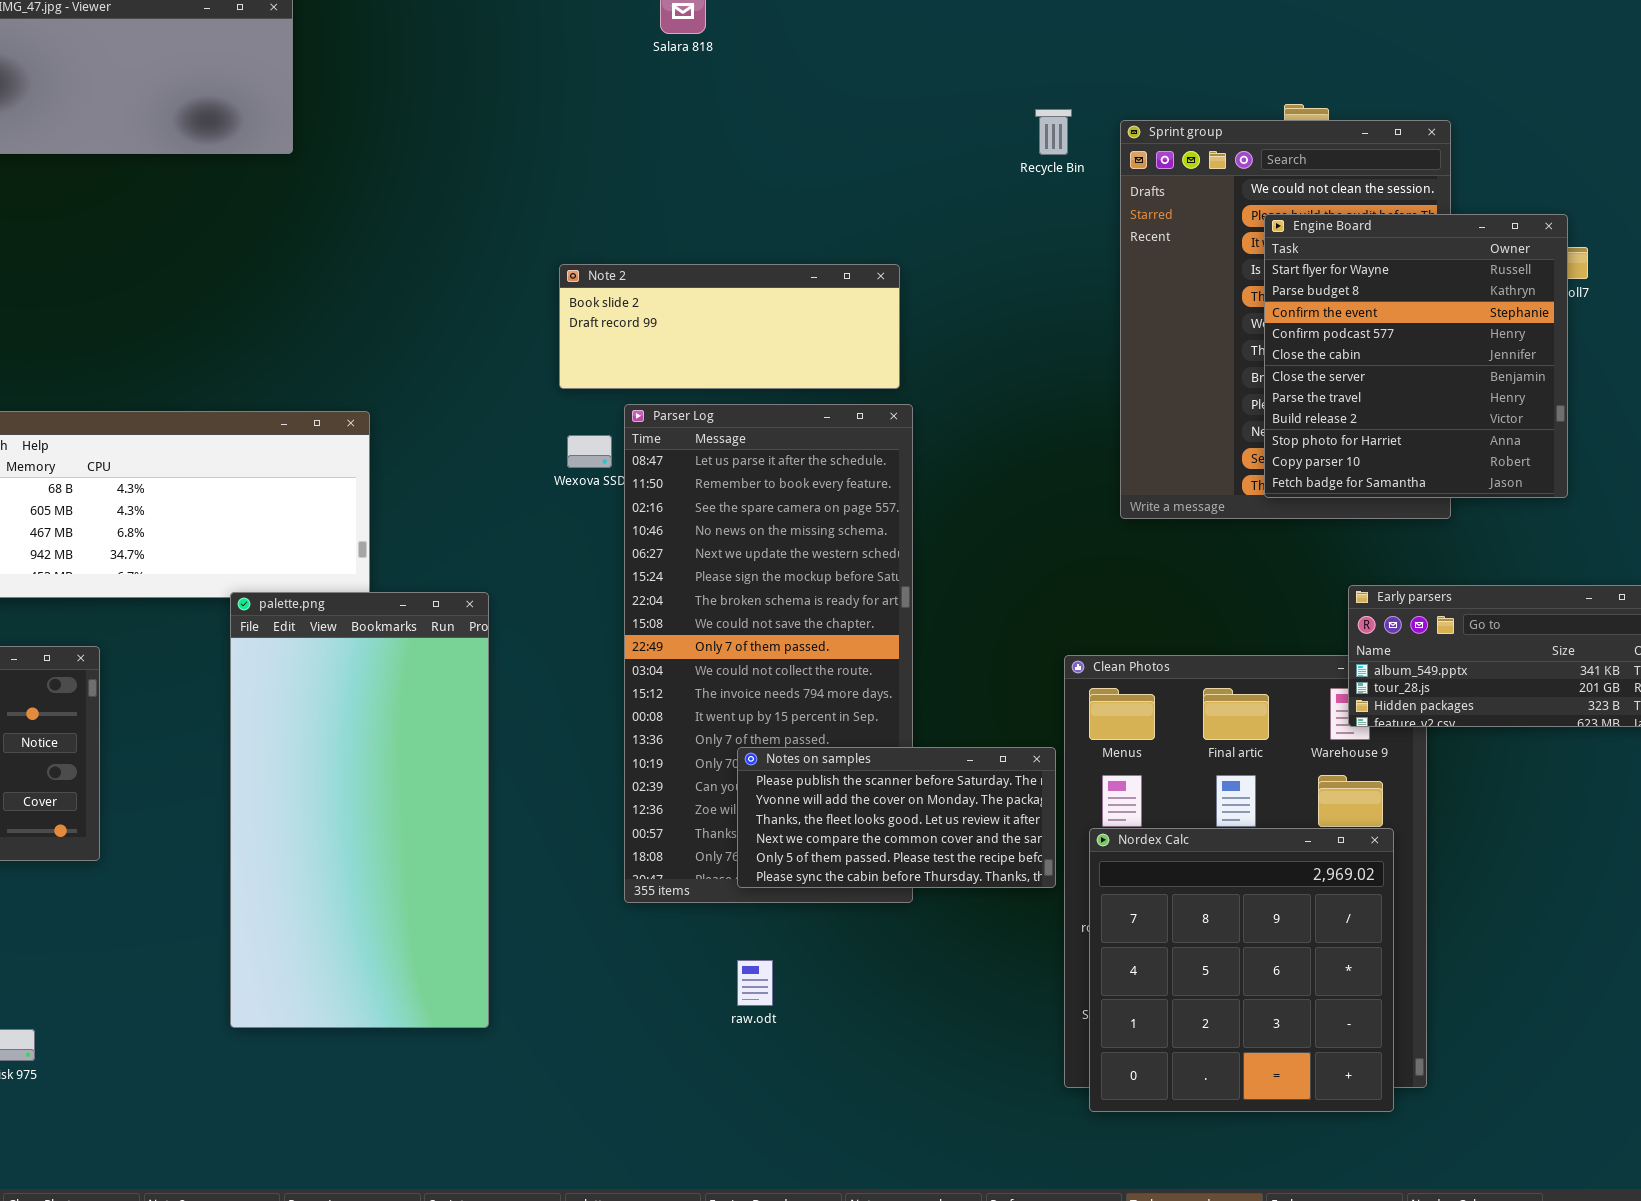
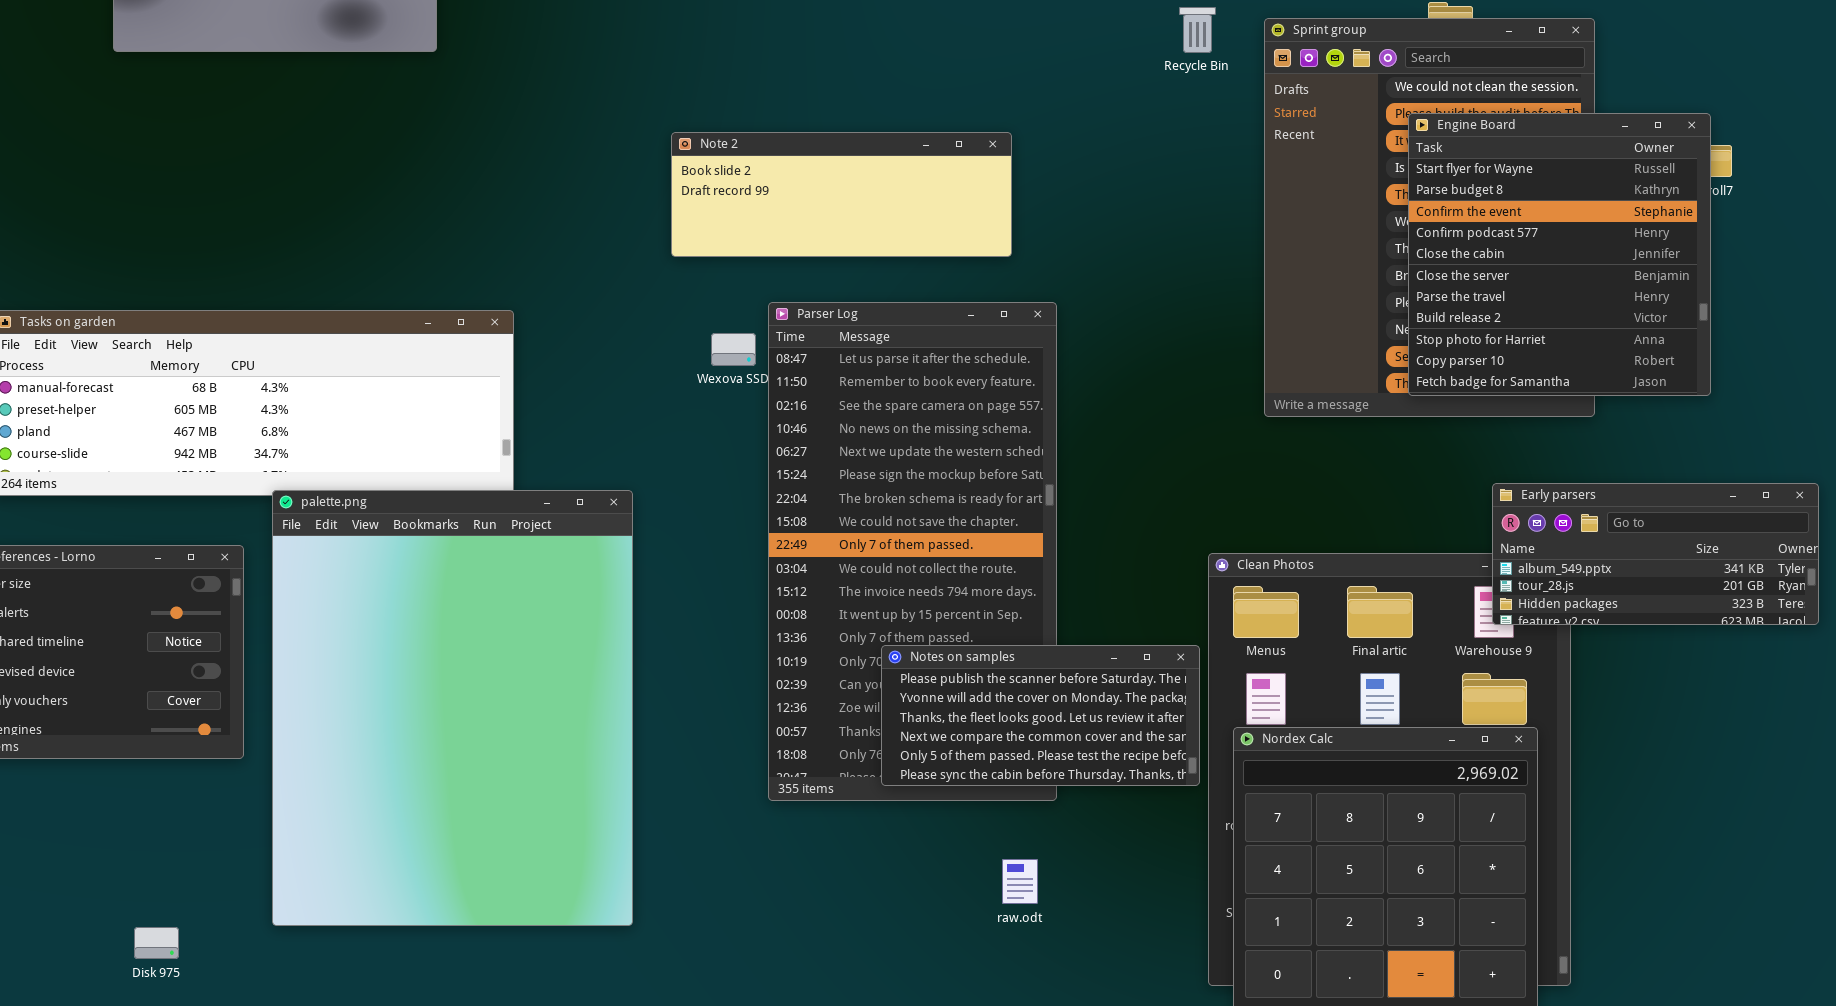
Note 2: [559,264,900,389] -> [671,132,1012,257], moved
palette.png: [230,592,489,1028] -> [272,490,633,926], resized
raw.odt: [737,960,773,1006] -> [1002,859,1038,904], moved

